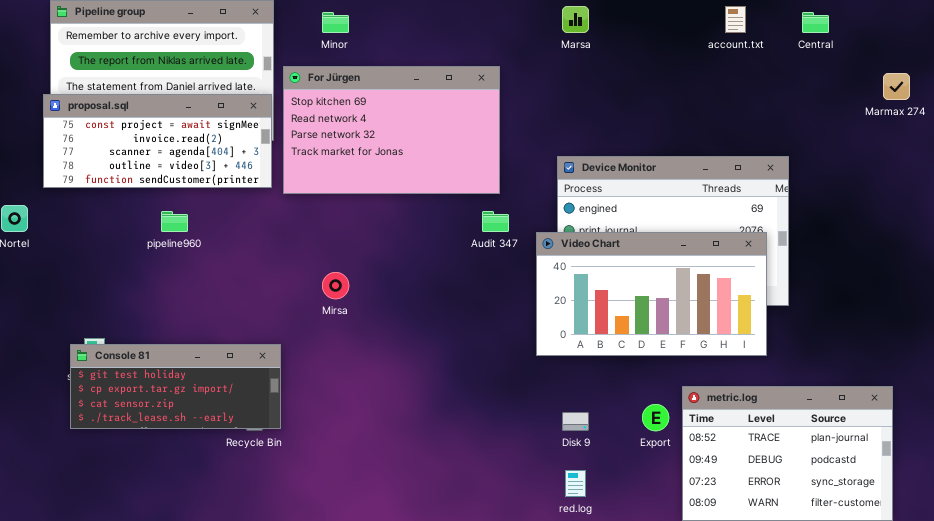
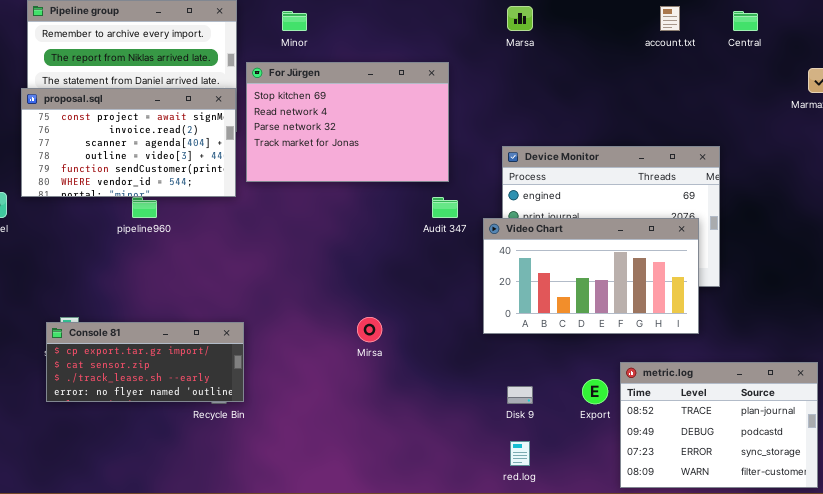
proposal.sql: [43,94,272,188] -> [21,88,236,197], resized
Mirsa: [322,272,349,299] -> [357,317,382,342], moved
Console 81: [70,344,281,429] -> [46,322,244,402], scrolled down 1 row

